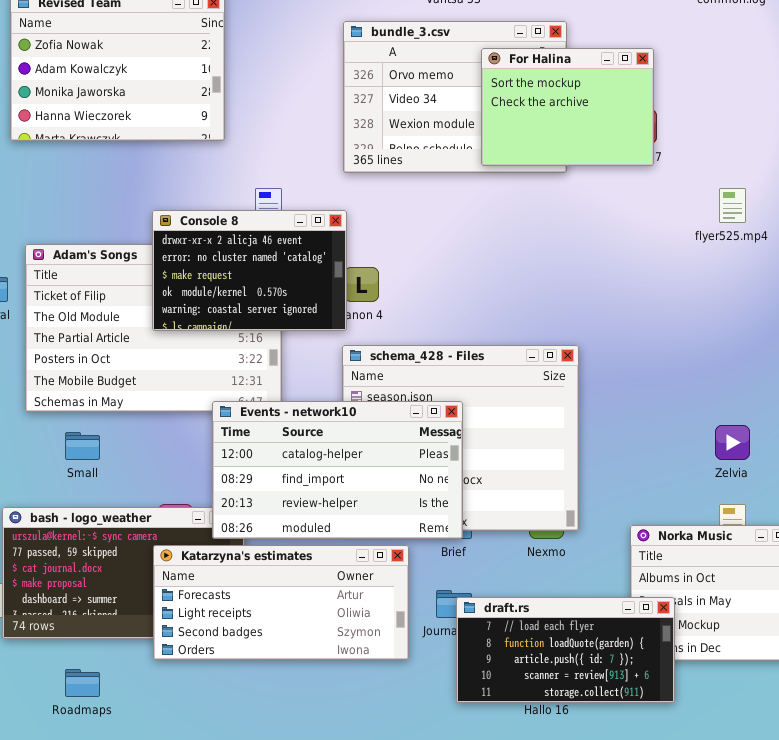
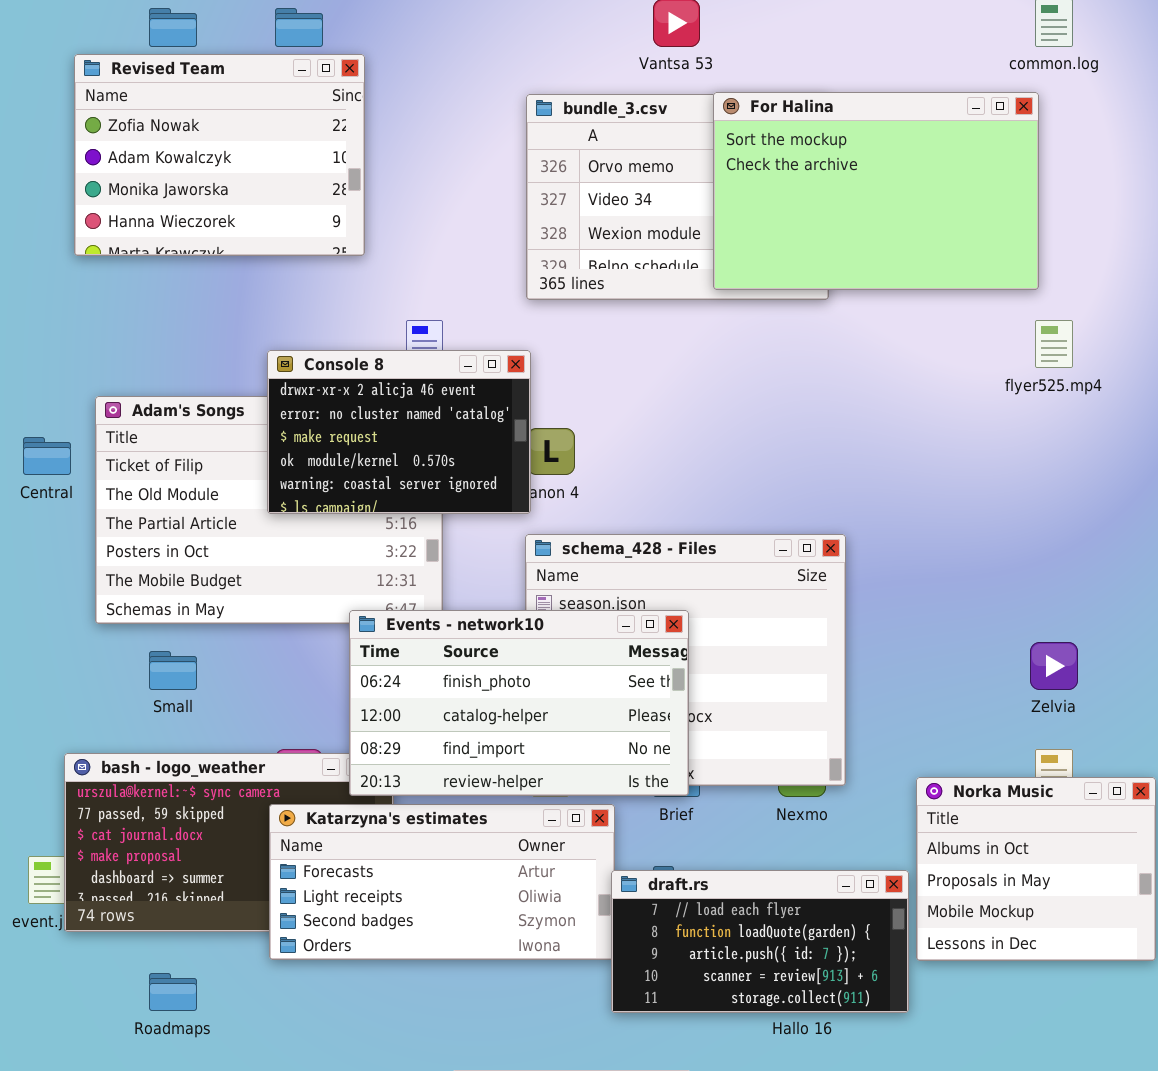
For Halina: [481,48,654,166] -> [713,92,1039,290], resized
Events - network10: [212,401,463,539] -> [349,610,689,796], scrolled up 1 row
draft.rs: [456,597,675,703] -> [611,870,909,1013], moved

